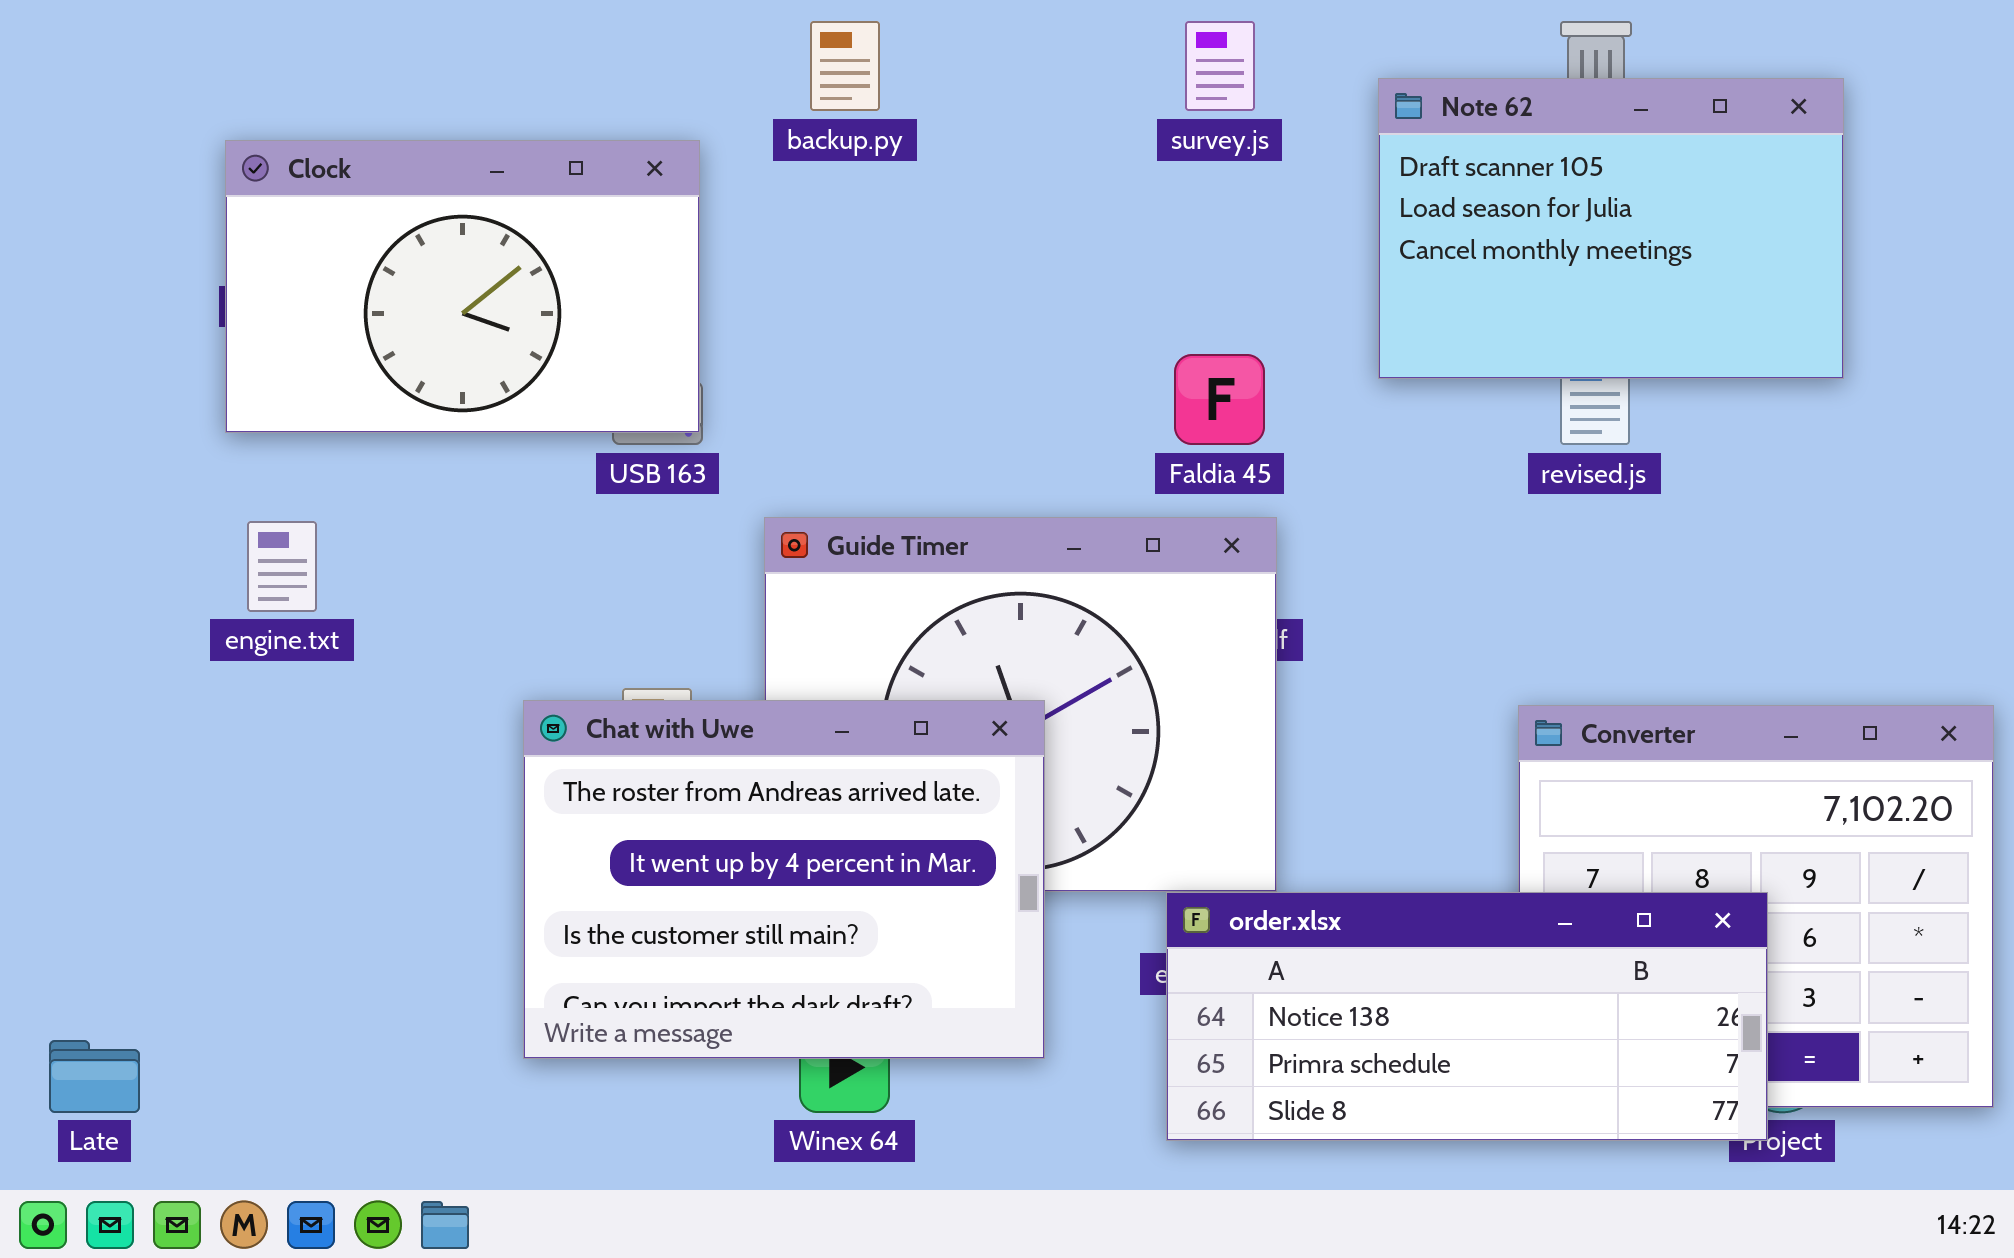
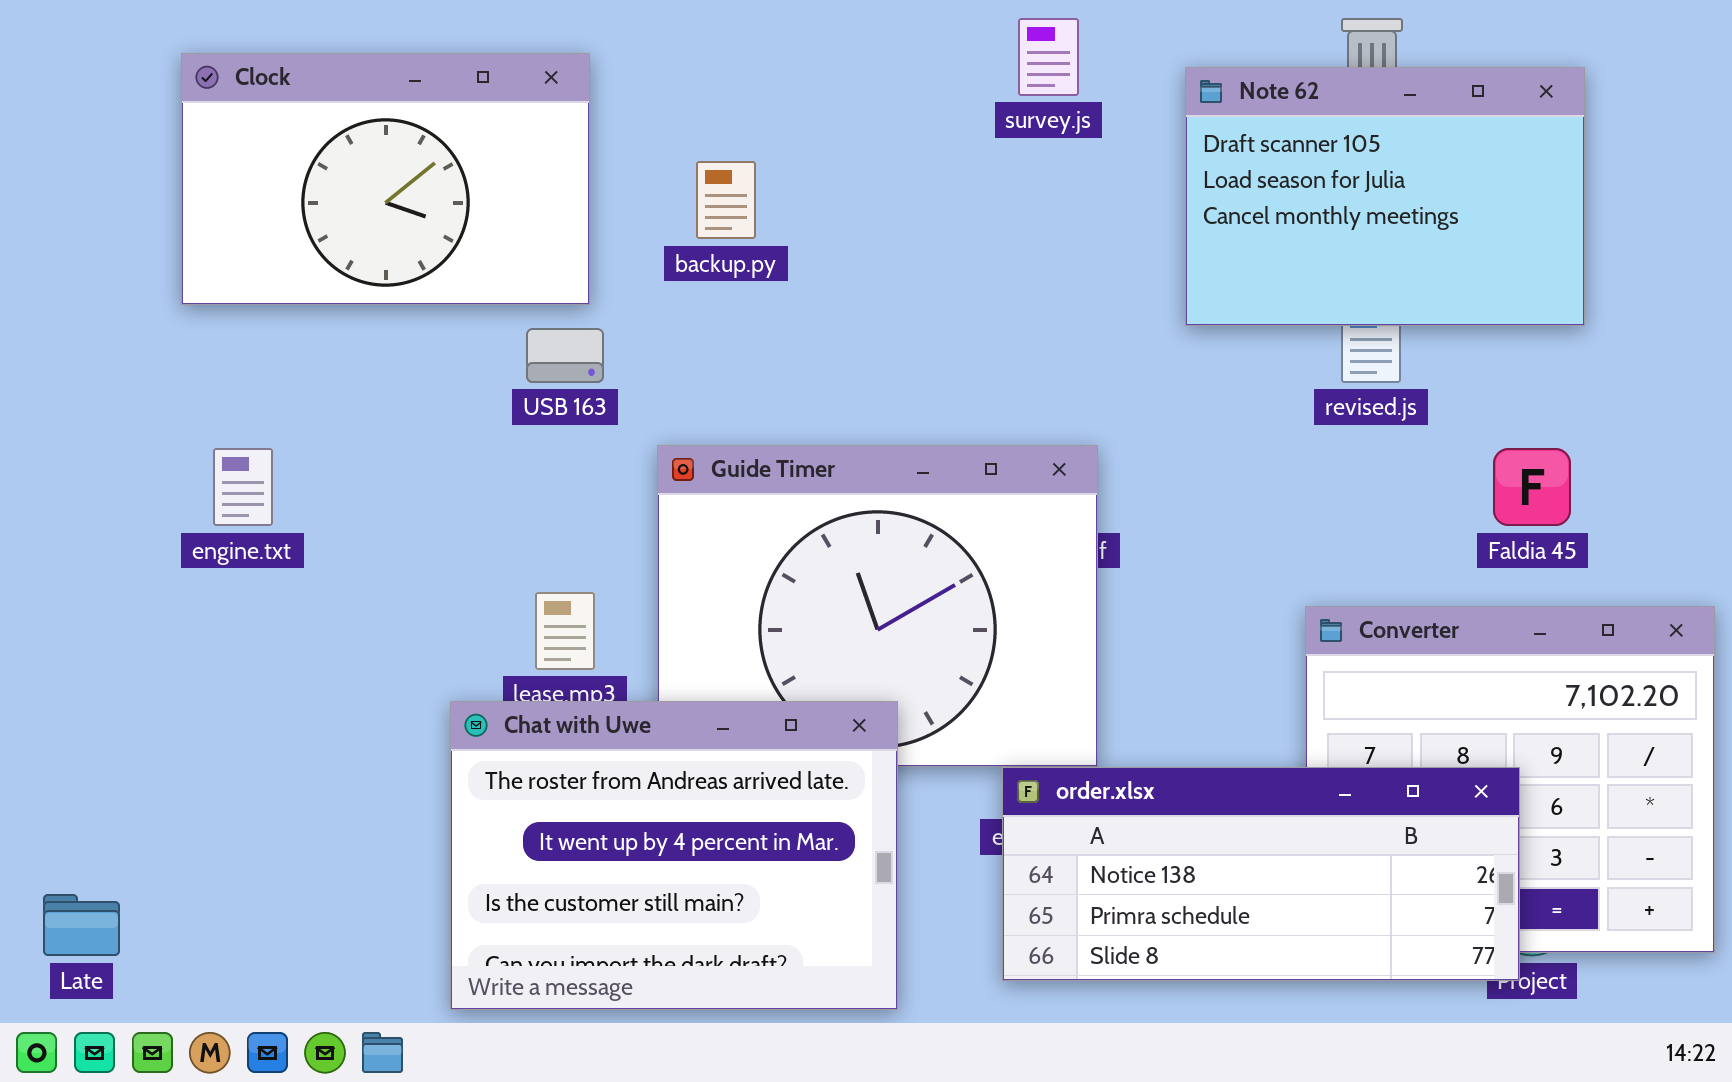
backup.py: [810,21,880,111] -> [696,161,756,239], moved
Clock: [225,140,700,433] -> [181,53,590,305], moved
Faldia 45: [1174,354,1265,445] -> [1493,448,1571,526], moved
Chat with Uwe: [523,700,1045,1059] -> [450,701,898,1010], moved

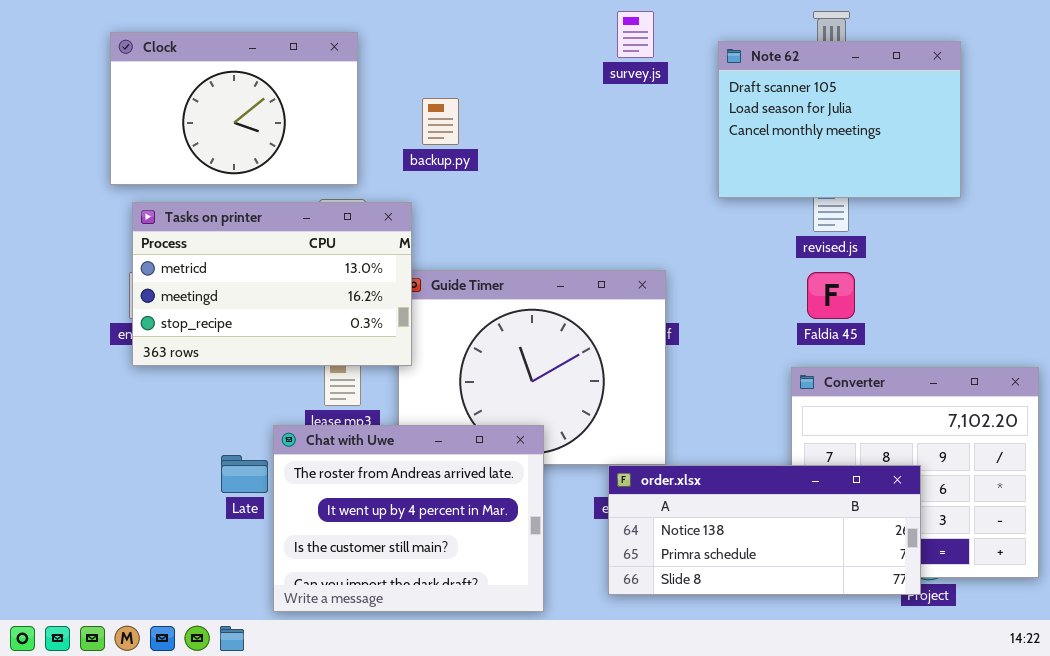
Tasks on printer: none -> [132,202,412,366], opened
Faldia 45: [1493,448,1571,526] -> [807,272,855,319], moved
Late: [43,894,120,956] -> [221,455,268,493], moved

